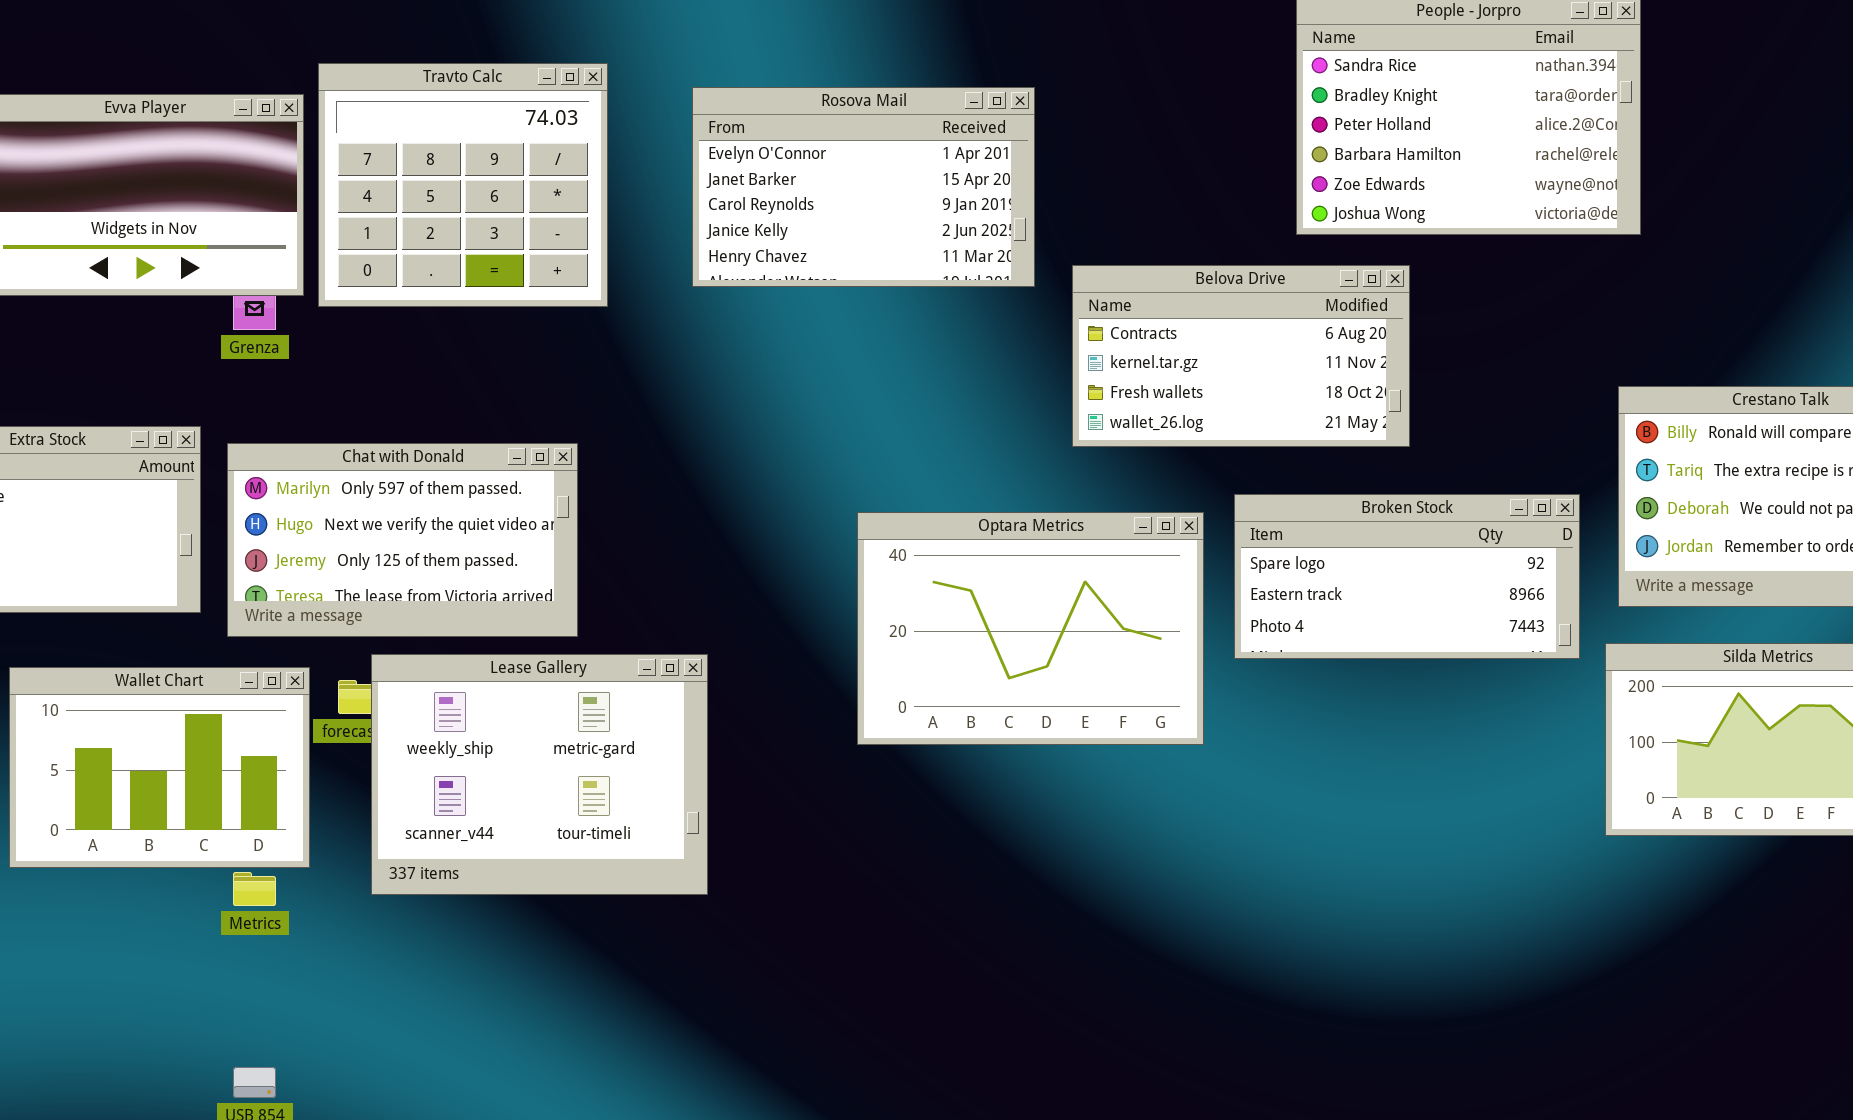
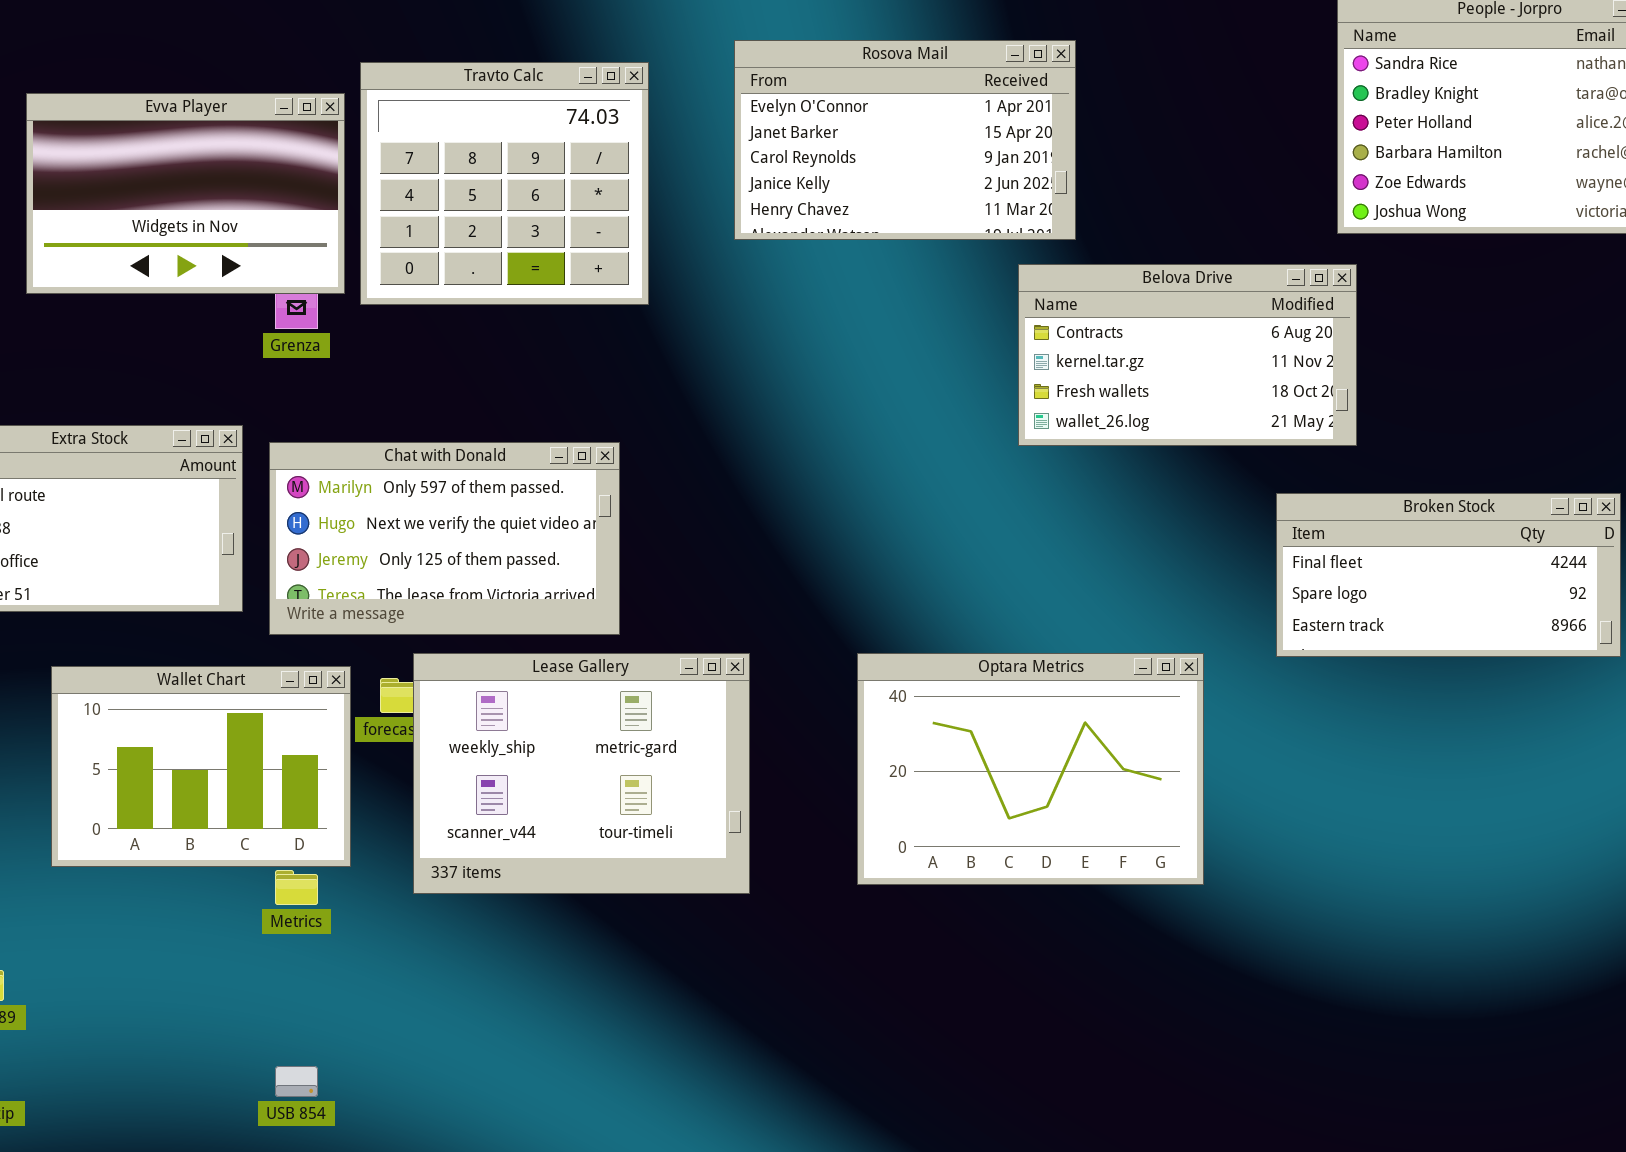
Rosova Mail: [692,87,1035,287] -> [734,40,1076,240], moved
Belova Drive: [1072,265,1410,447] -> [1018,264,1357,446], moved
Broken Stock: [1234,494,1580,659] -> [1276,493,1621,657], scrolled up 1 row
Optara Metrics: [857,512,1204,745] -> [857,653,1204,885], moved

